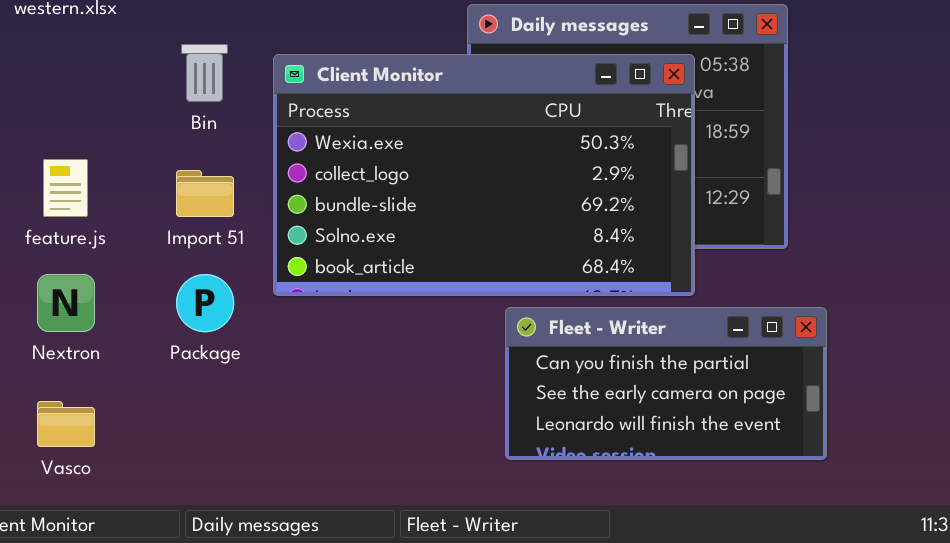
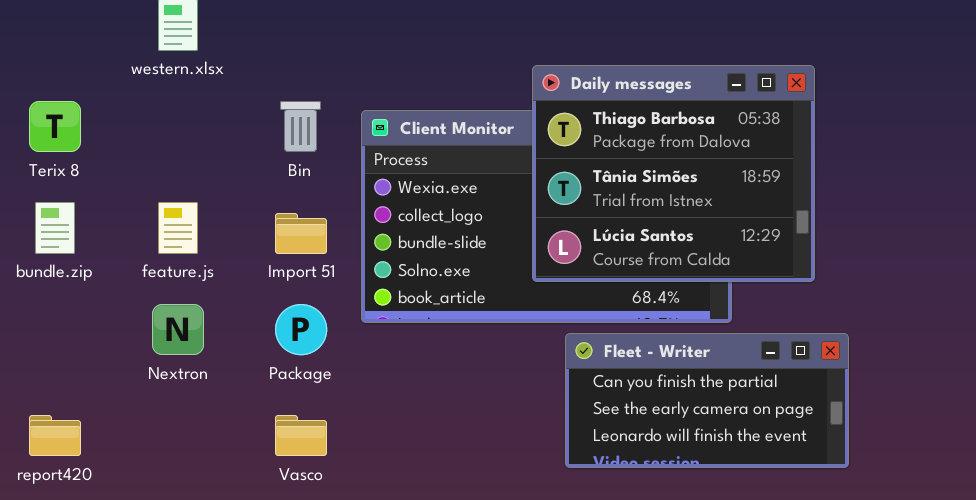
Daily messages: [467,4,788,249] -> [532,65,815,282], raised
Vasco: [37,401,95,447] -> [275,415,327,456], moved

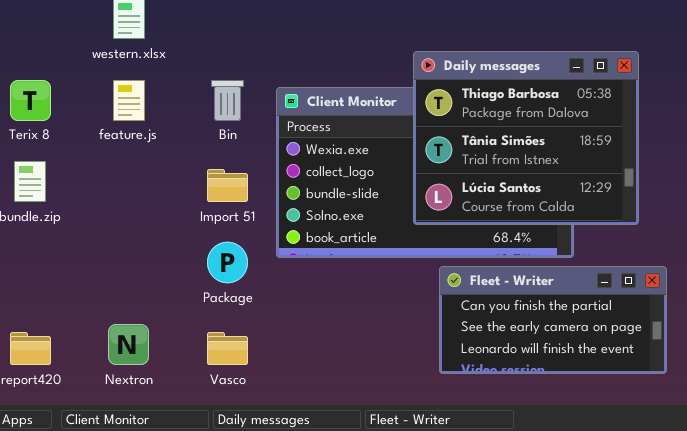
feature.js: [158,202,198,254] -> [113,80,145,121], moved
Nextron: [152,304,204,355] -> [108,324,149,365], moved

